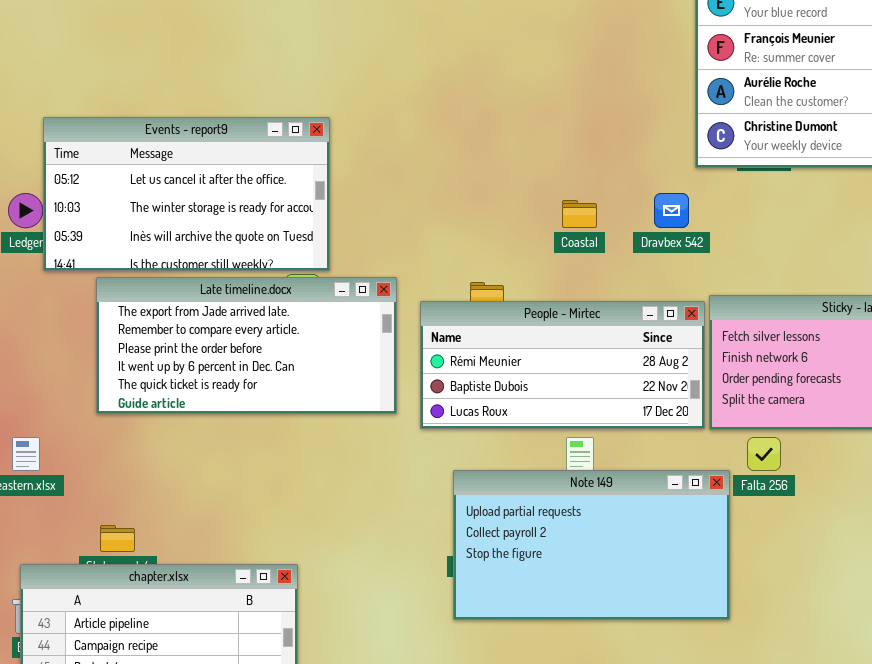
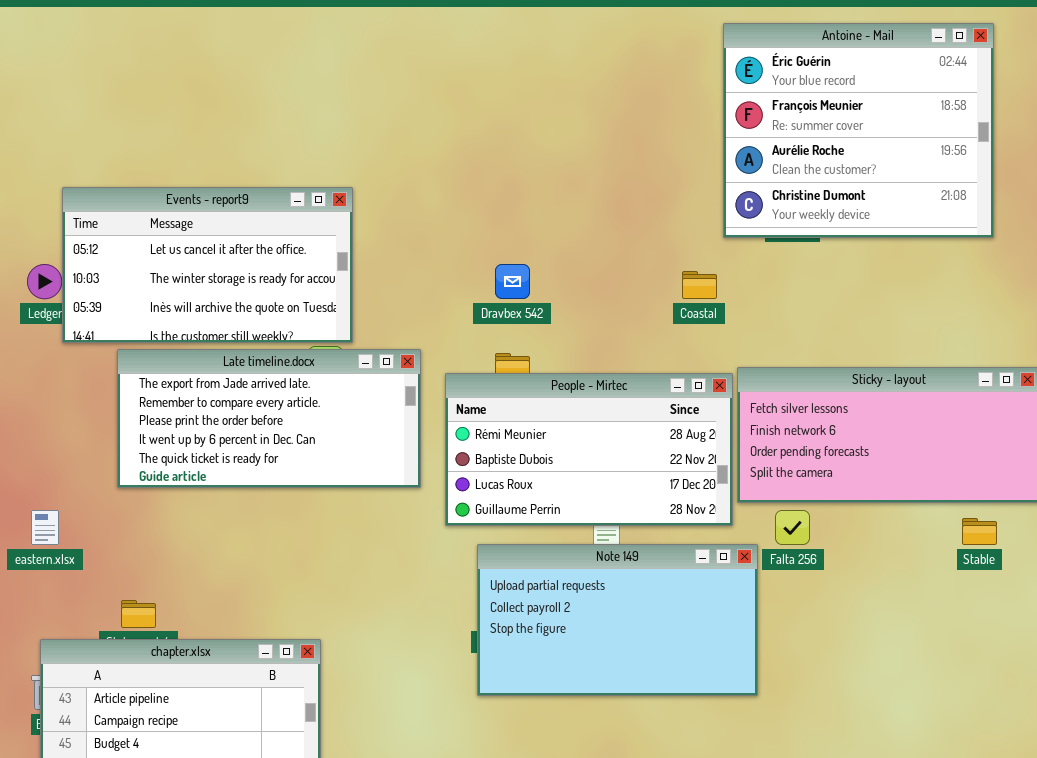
Dravbex 542: [654,193,689,228] -> [495,264,530,299], moved
Coastal: [562,200,597,228] -> [682,271,717,299], moved
People - Mirtec: [420,301,705,429] -> [445,373,733,526], resized

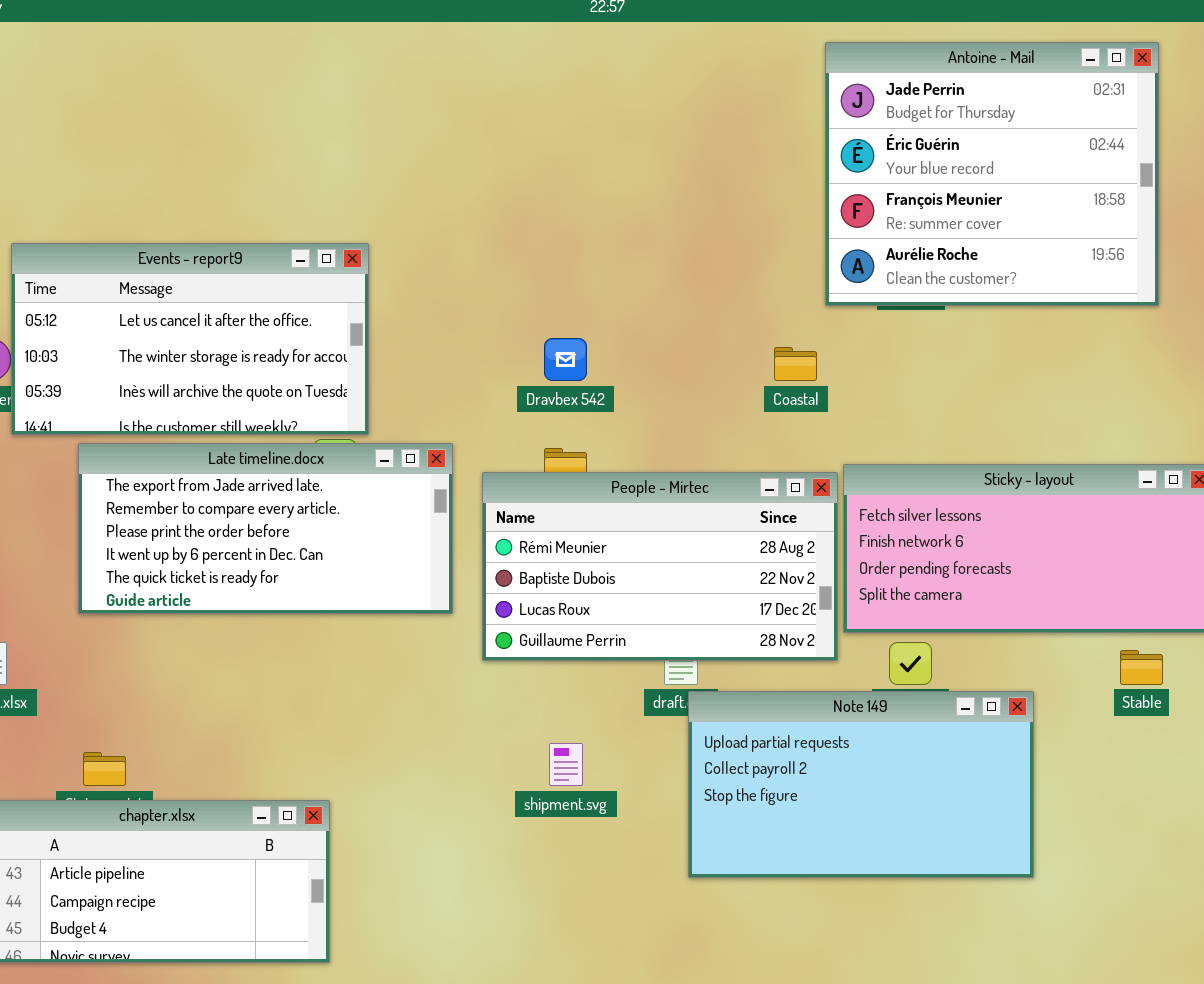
Antoine - Mail: [723,23,994,238] -> [825,42,1159,306], scrolled up 1 row
Note 149: [477,544,758,696] -> [688,691,1034,878], moved

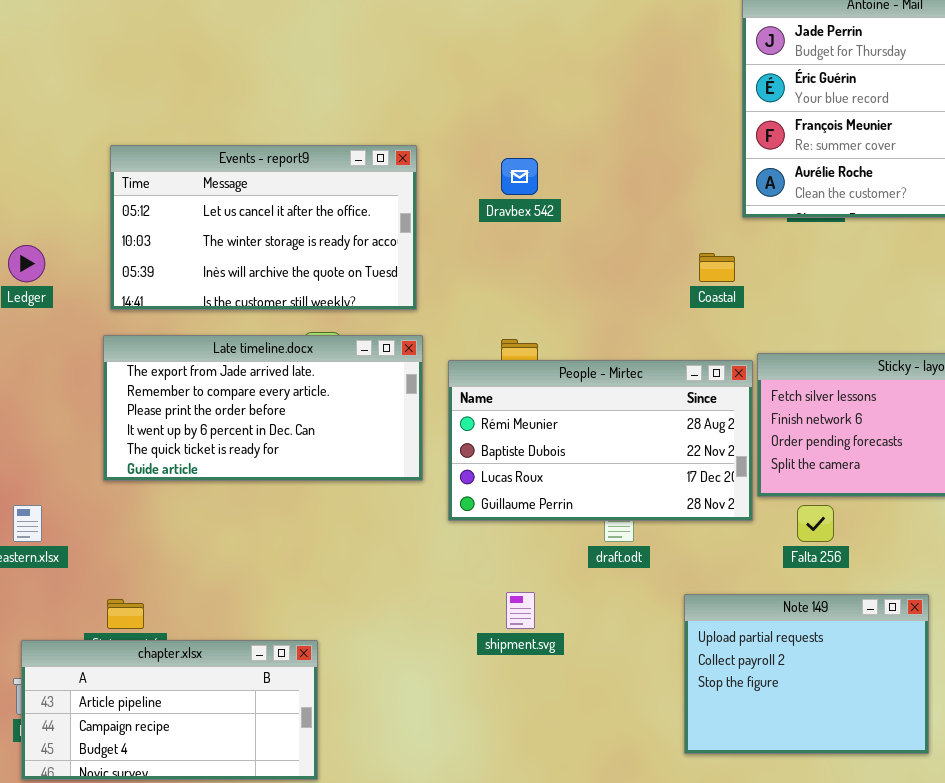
Events - report9: [11,243,369,435] -> [110,145,417,310], moved
Dravbex 542: [544,338,587,381] -> [501,158,538,195], moved
Note 149: [688,691,1034,878] -> [684,594,929,754], moved, resized

